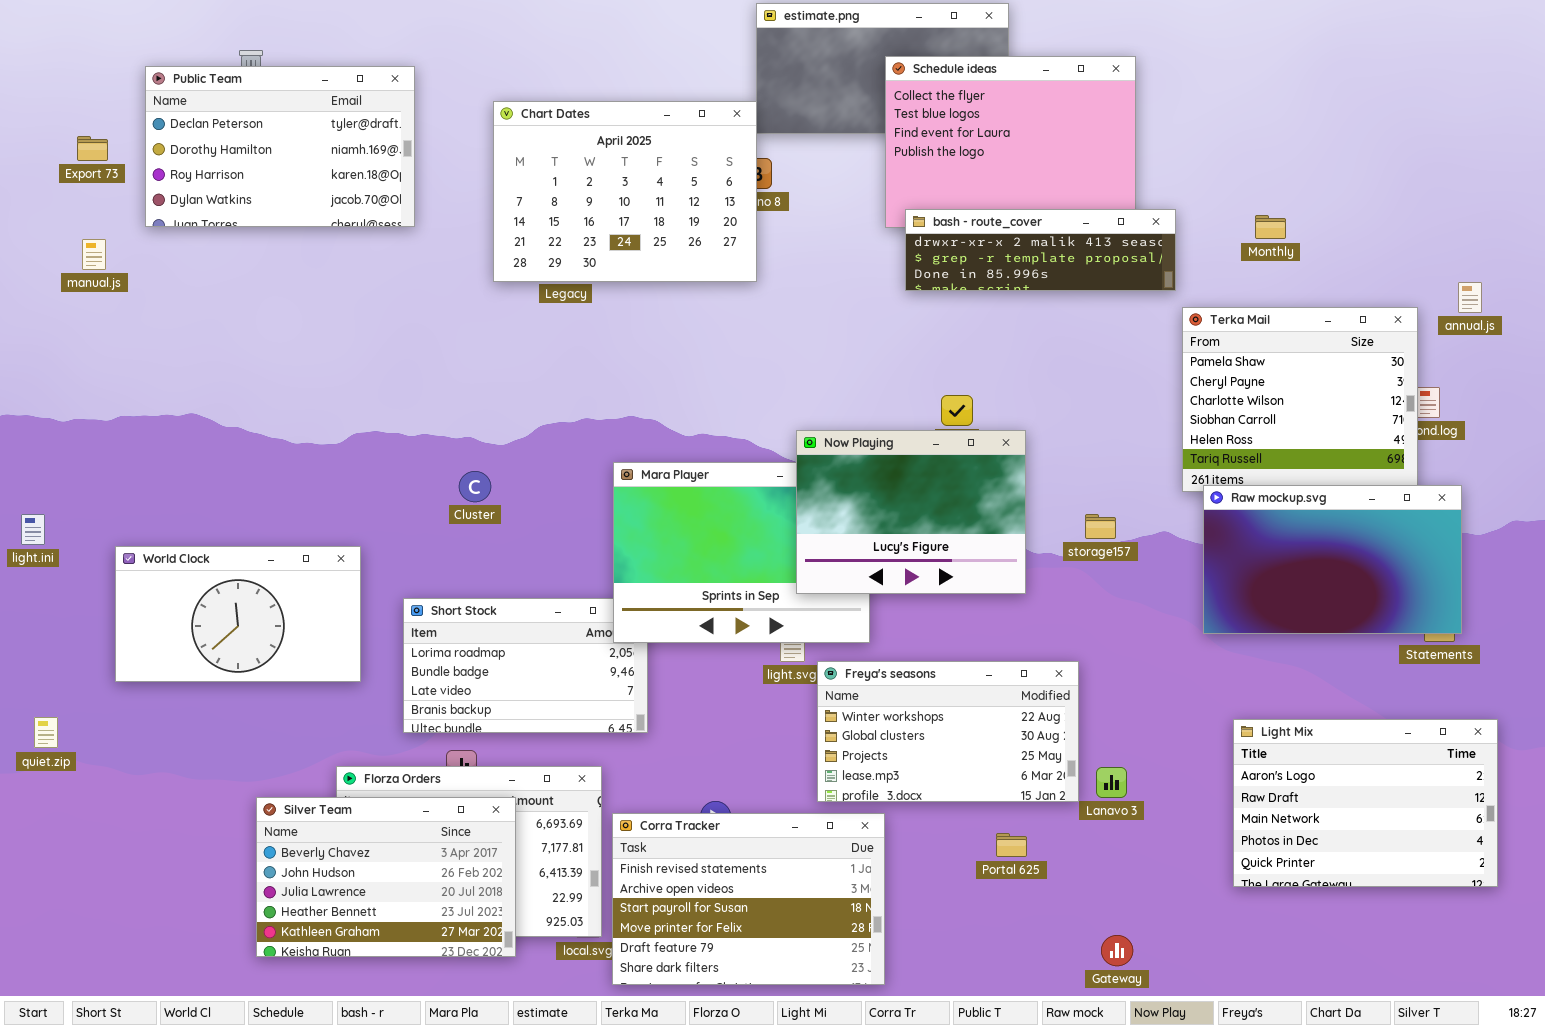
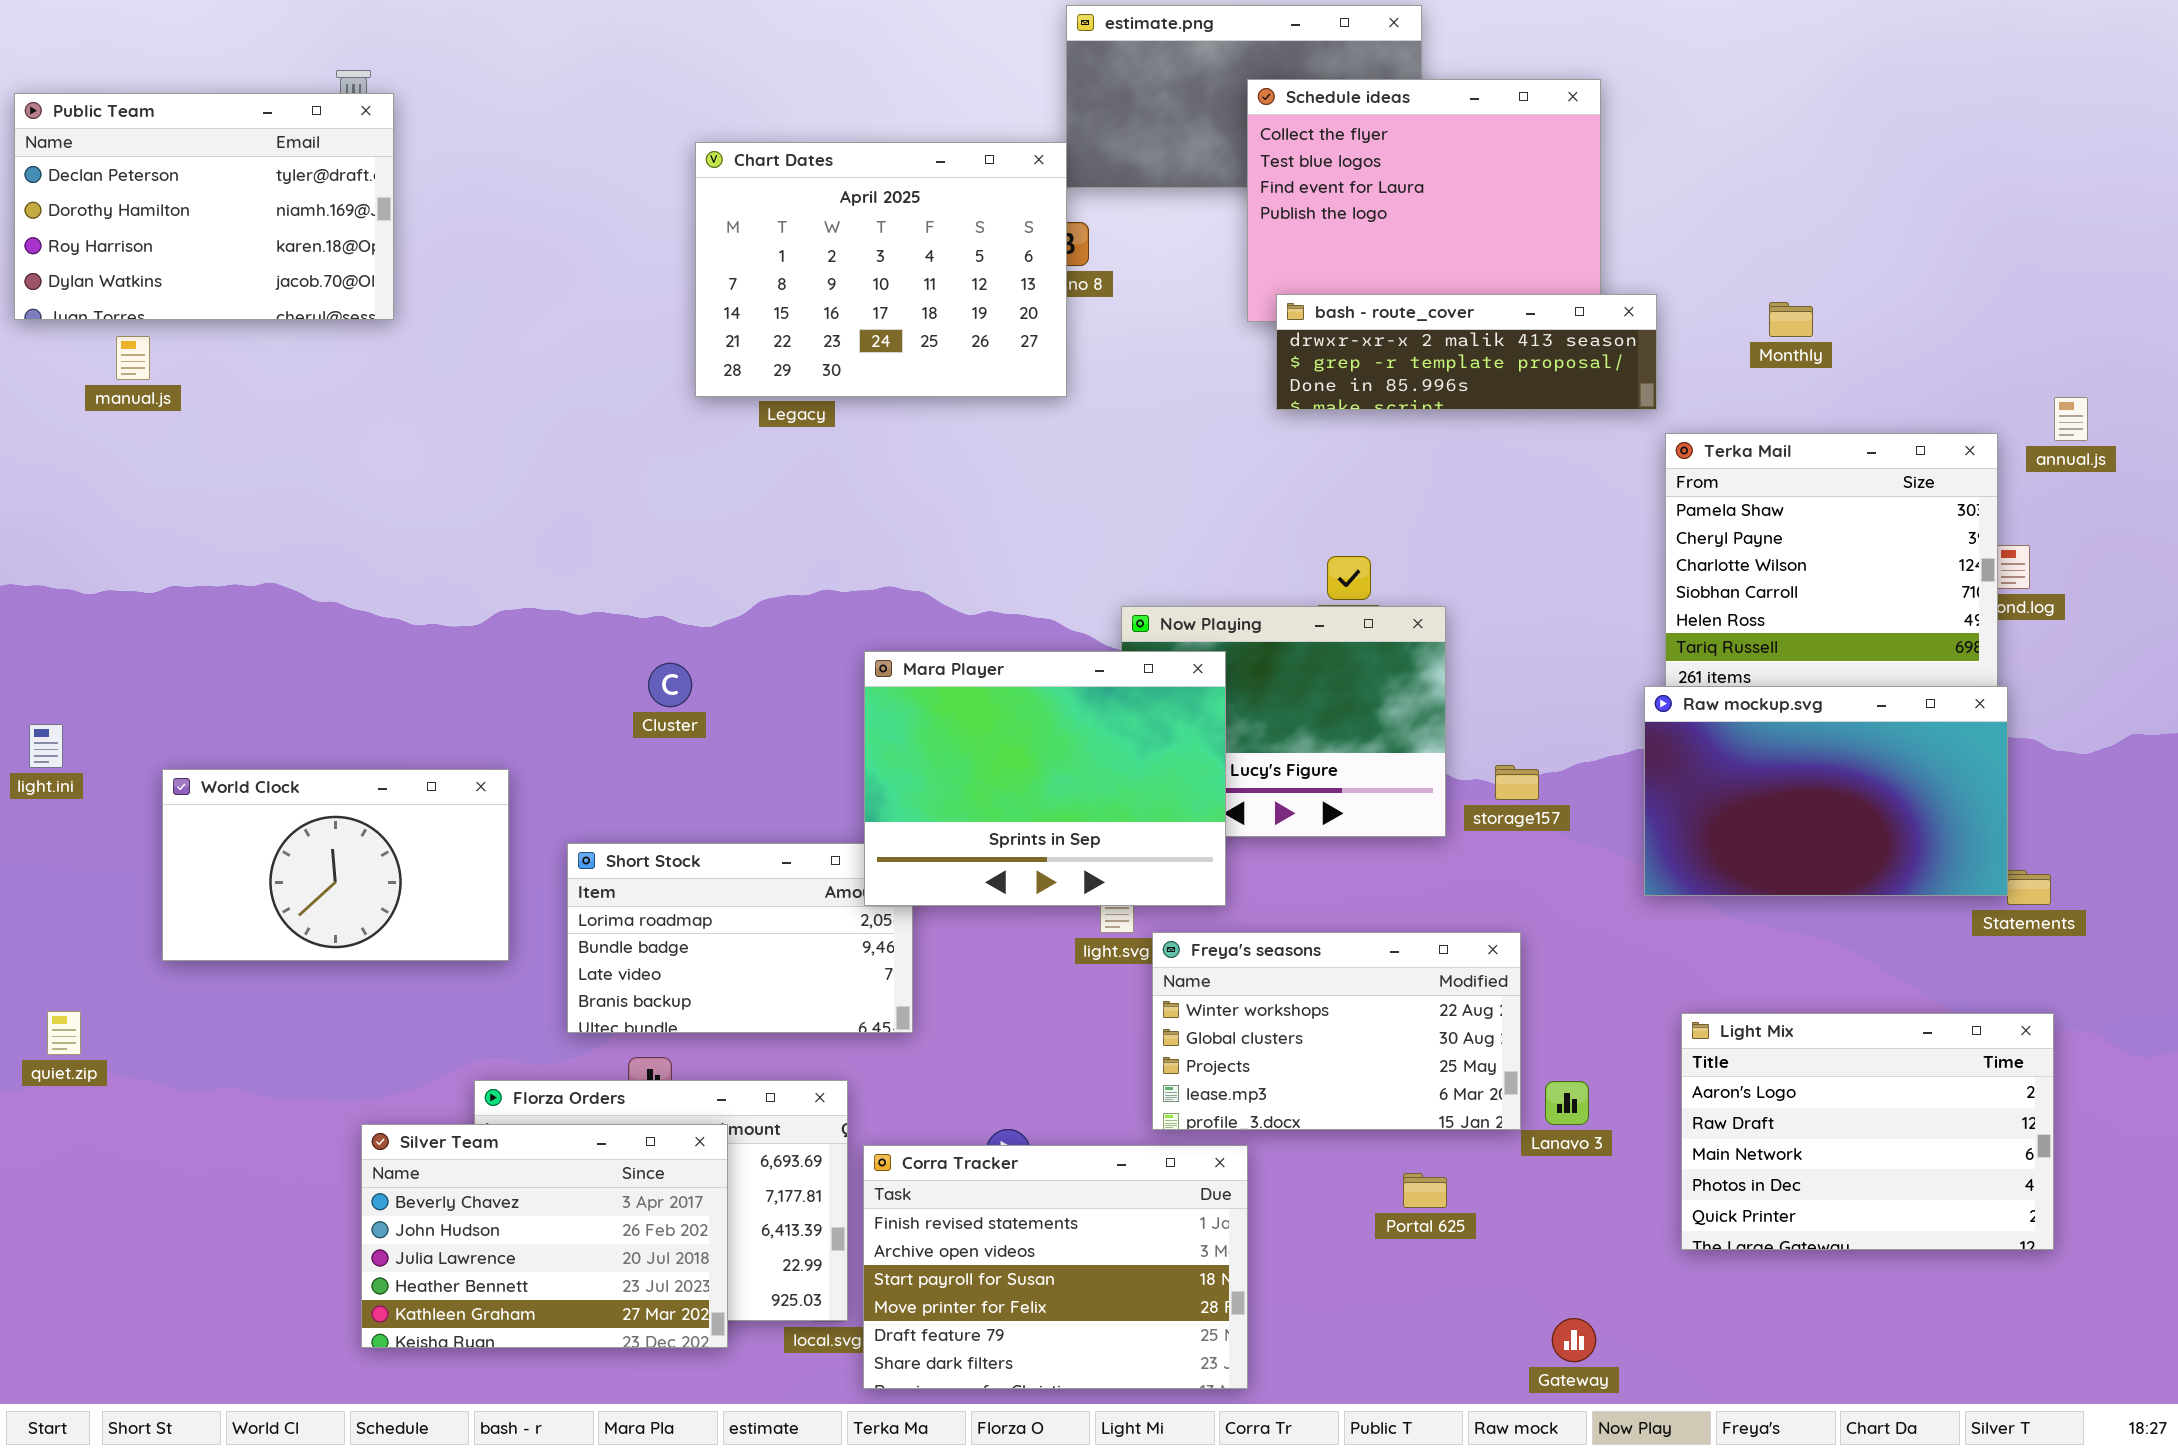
Public Team: [145,66,415,227] -> [14,93,394,320], moved
Mara Player: [613,462,870,643] -> [864,651,1226,906], raised
Raw mockup.svg: [1203,485,1462,634] -> [1644,686,2008,896], moved
storage157: [1085,514,1116,539] -> [1495,765,1539,800], moved
Light Mix: [1233,719,1498,887] -> [1681,1013,2054,1250], moved

